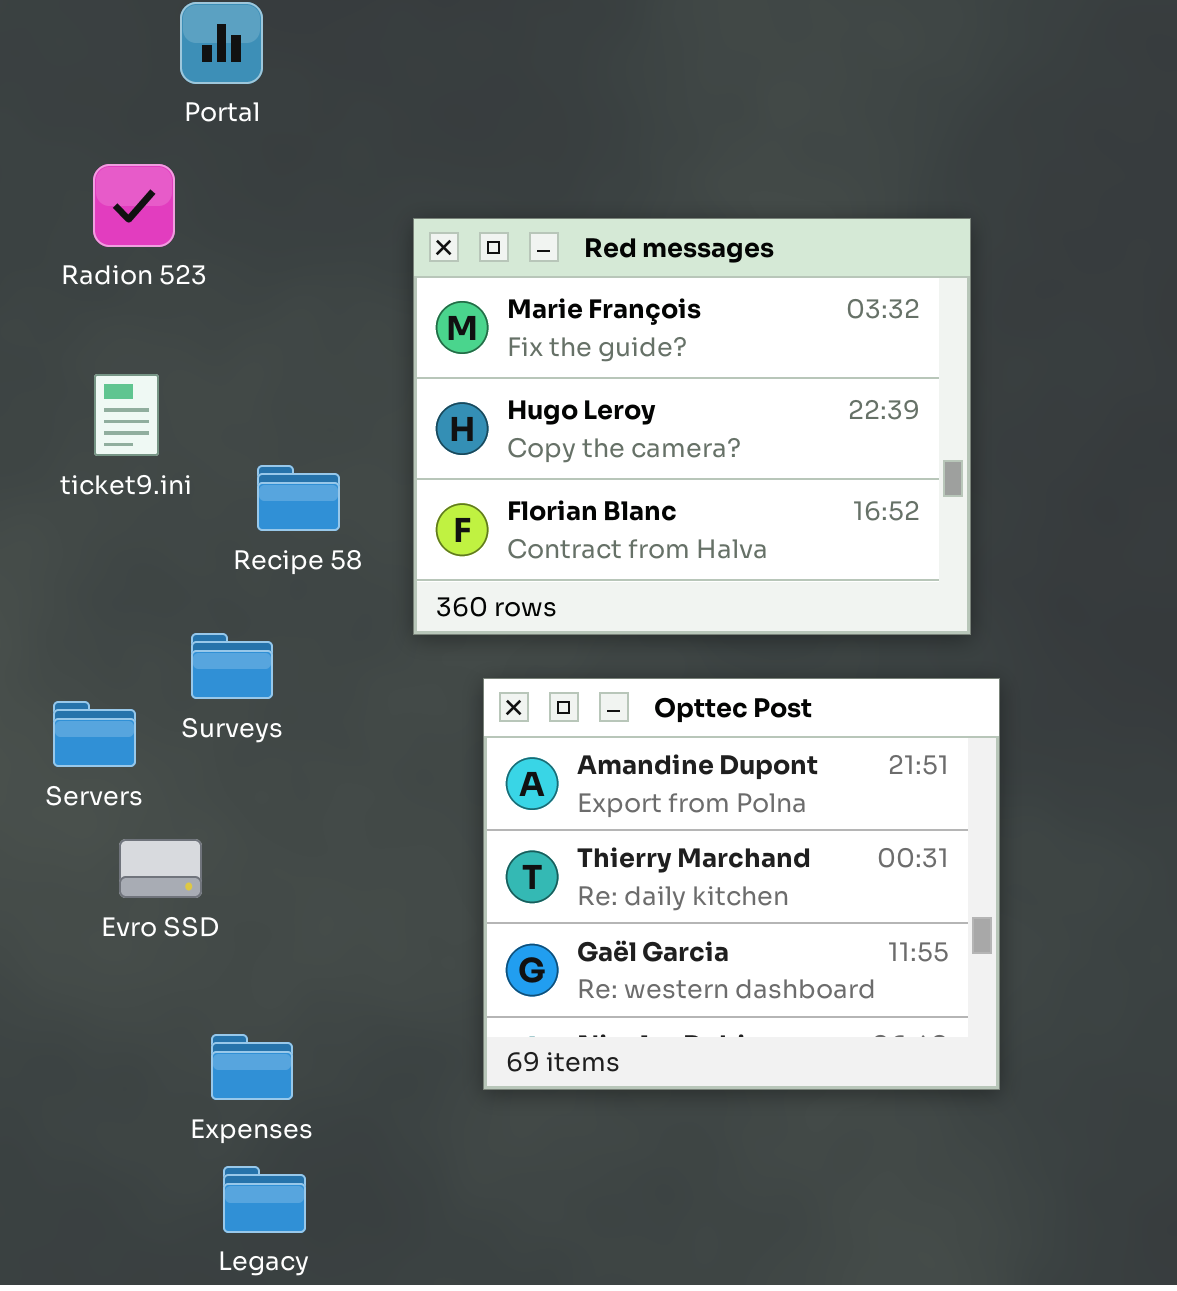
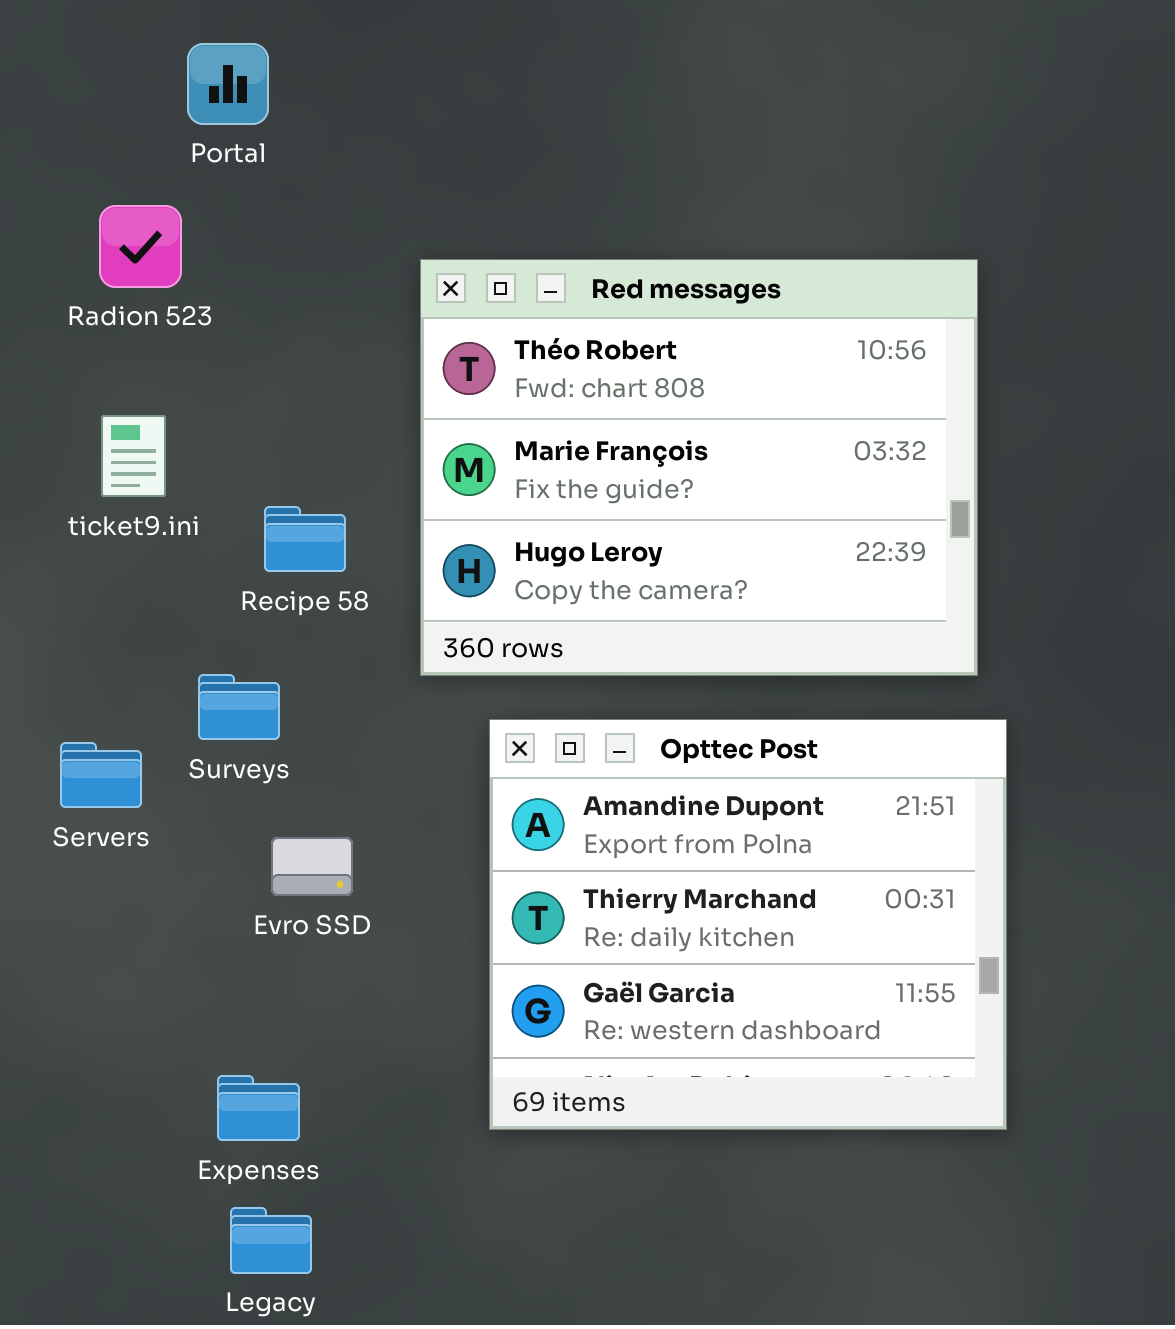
Red messages: [413,218,971,635] -> [420,259,978,676], scrolled up 1 row
Evro SSD: [119,839,202,898] -> [271,837,353,896], moved

